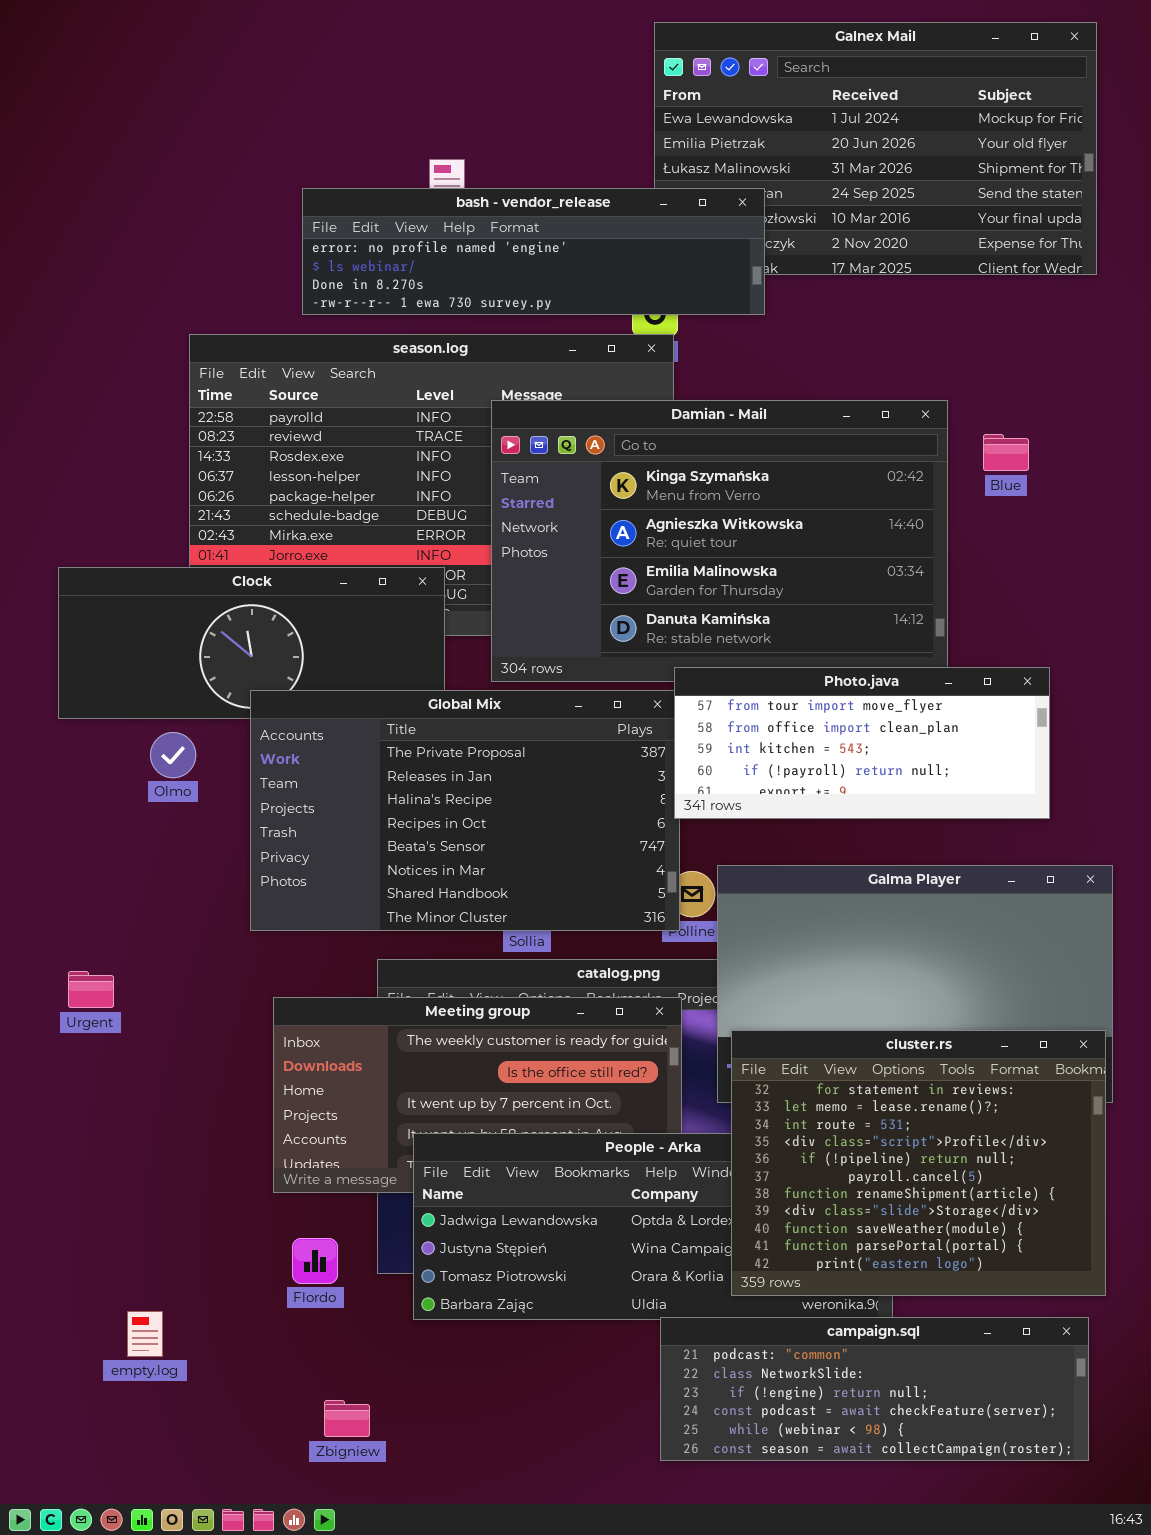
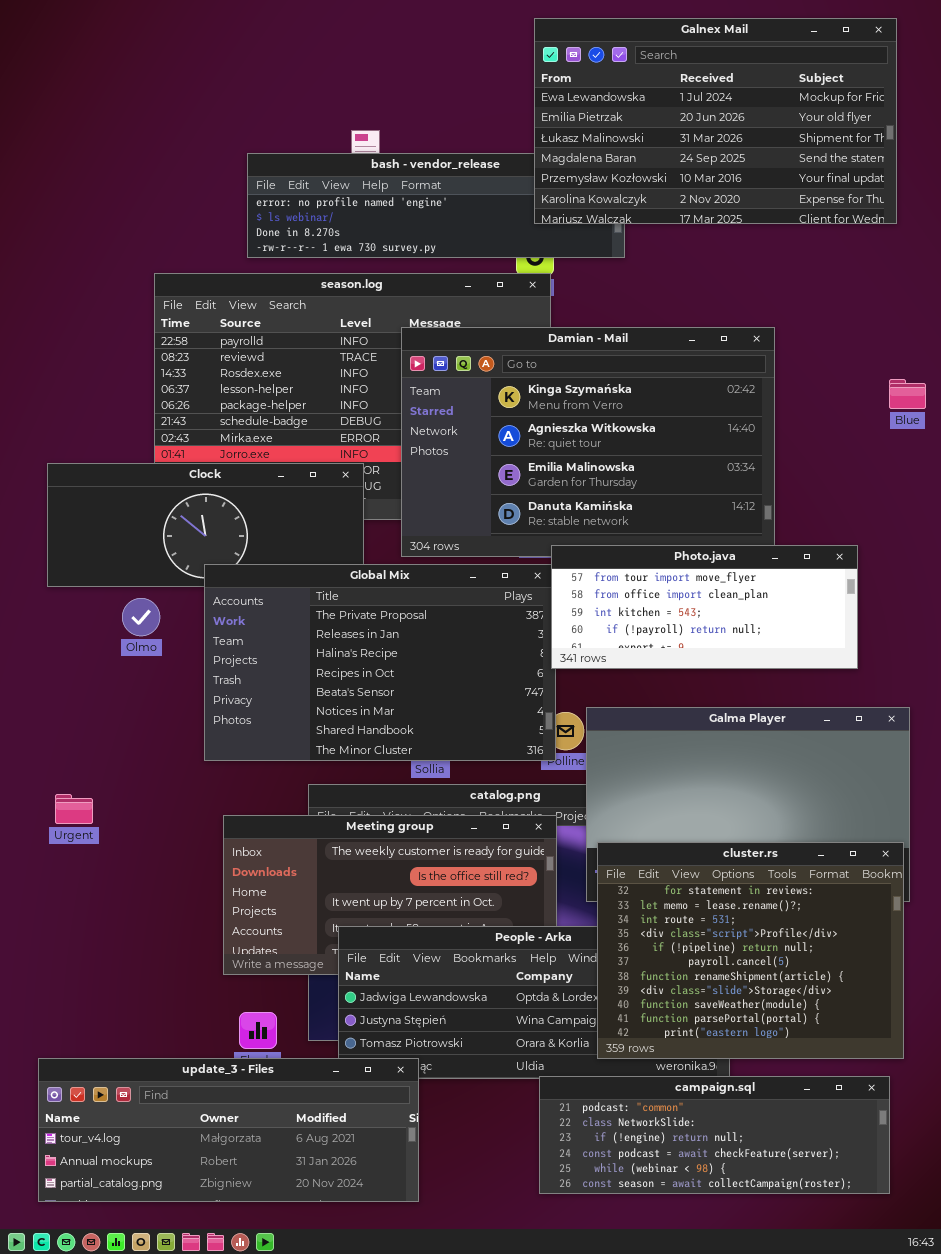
Galnex Mail: [654,22,1097,275] -> [534,18,897,224], raised
Blue: [983,434,1029,471] -> [889,379,926,409], moved
update_3 - Files: none -> [38,1058,419,1202], opened

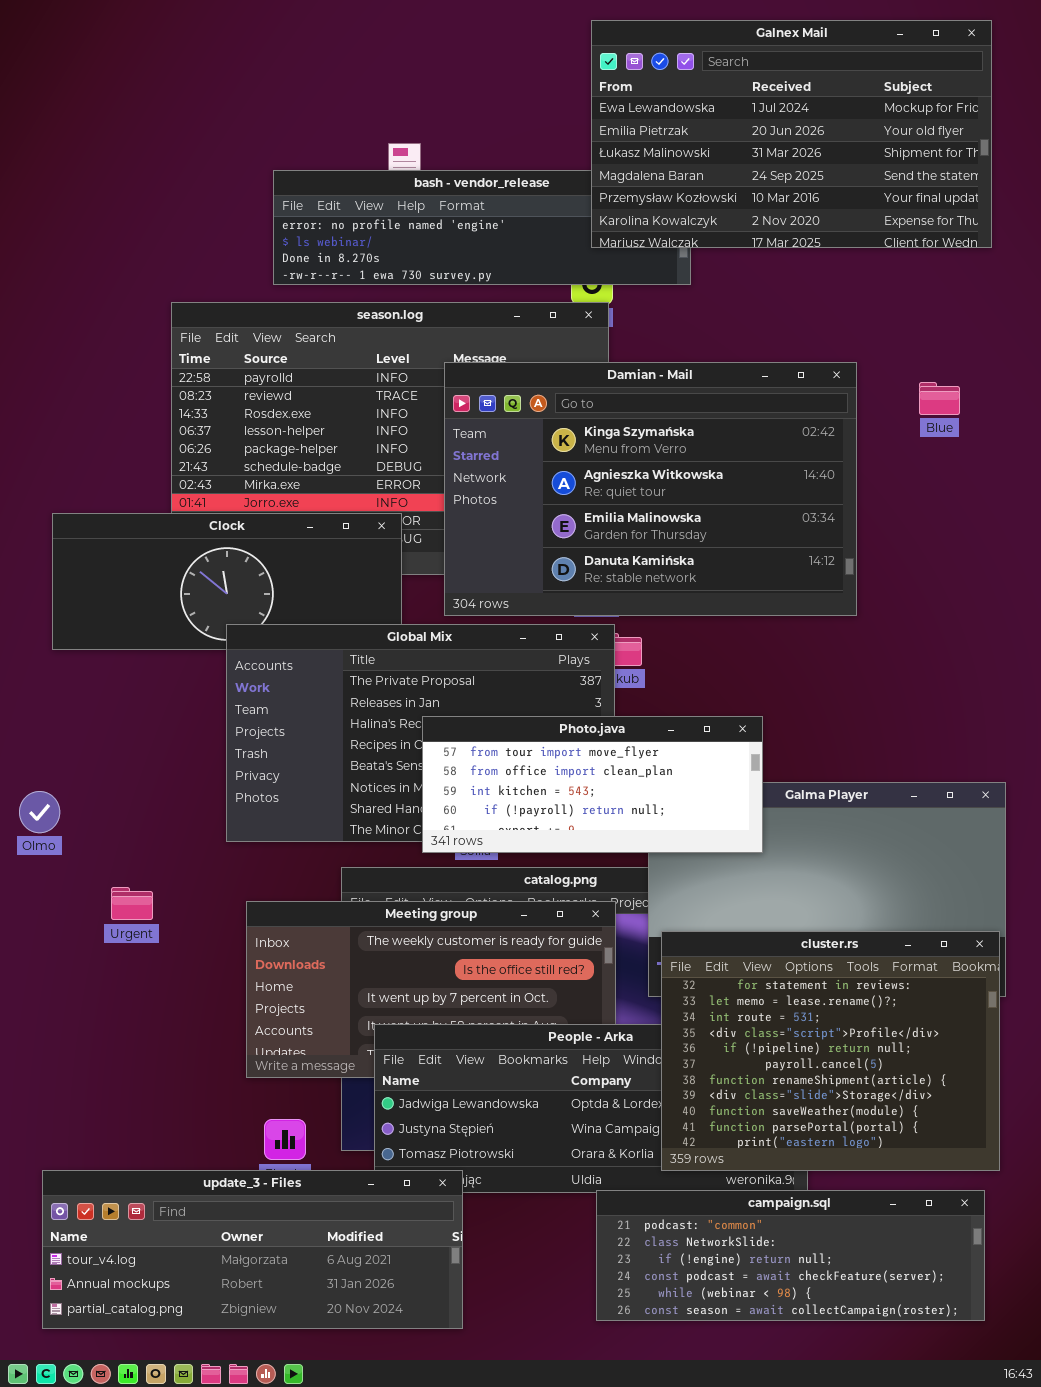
Blue: [889,379,926,409] -> [919,382,960,415], moved
Photo.java: [551,545,858,669] -> [422,716,763,853], moved
Olmo: [122,598,160,636] -> [19,791,60,833], moved
Urgent: [55,794,93,824] -> [111,887,153,920], moved

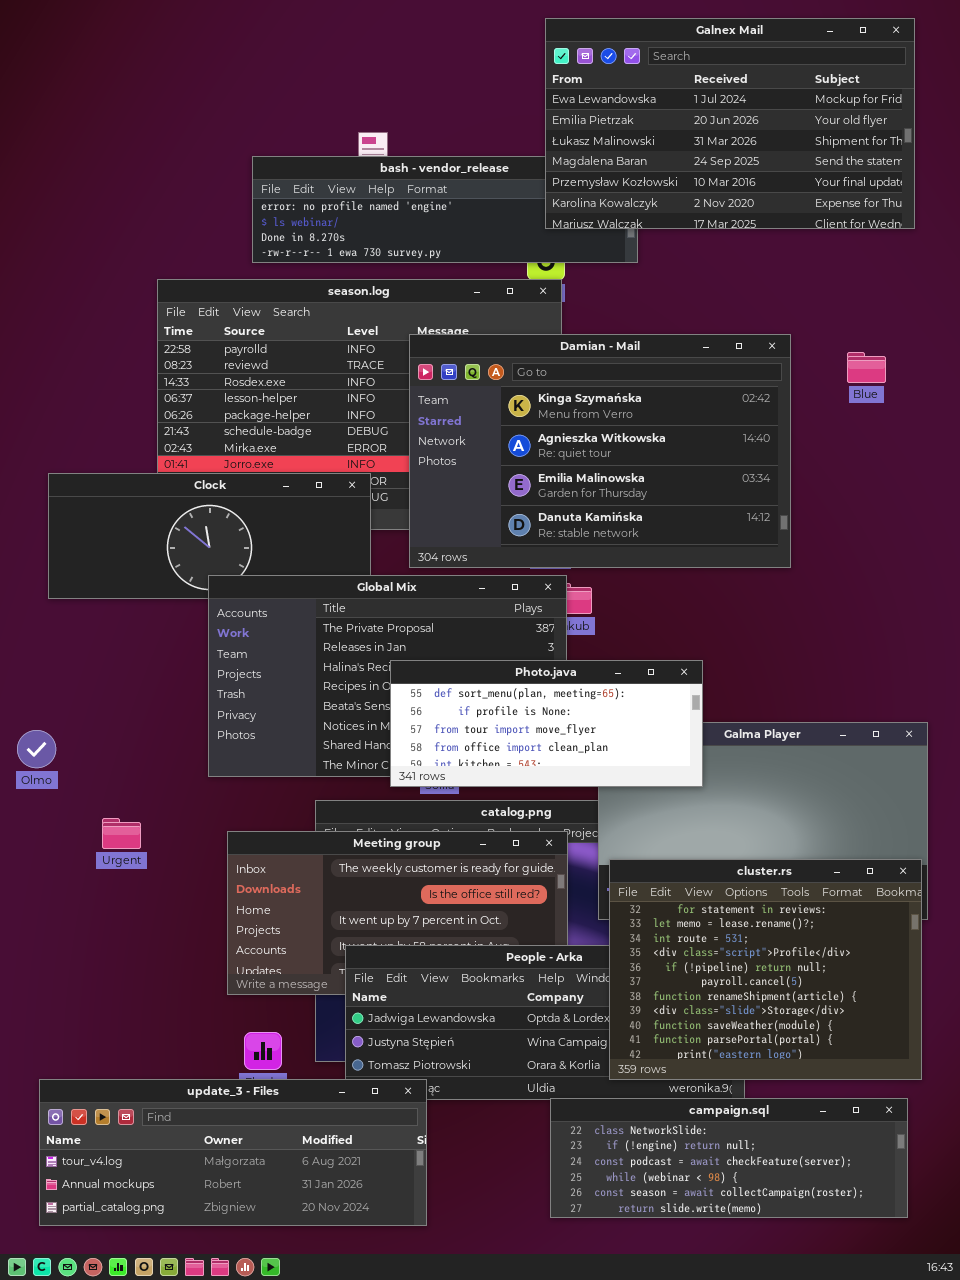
Photo.java: [422,716,763,853] -> [390,660,703,787], scrolled up 2 rows
campaign.sql: [596,1190,985,1321] -> [550,1098,908,1218], scrolled down 1 row

